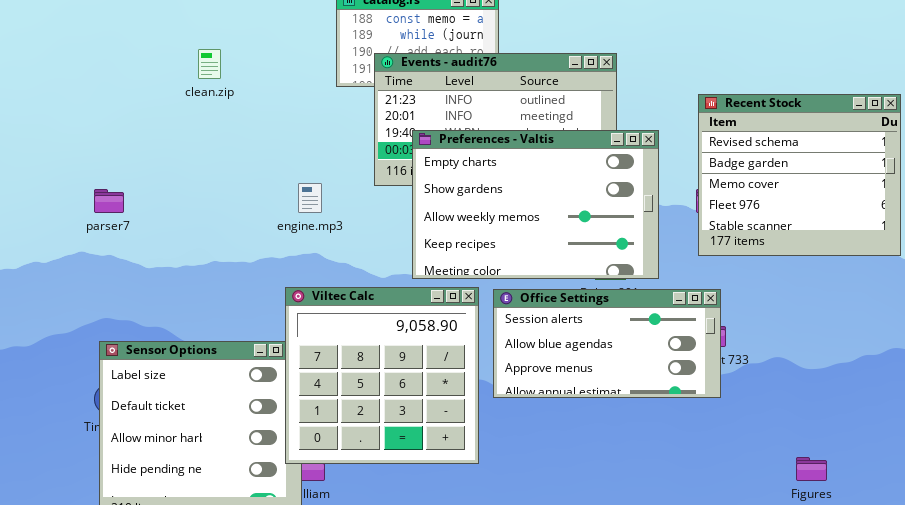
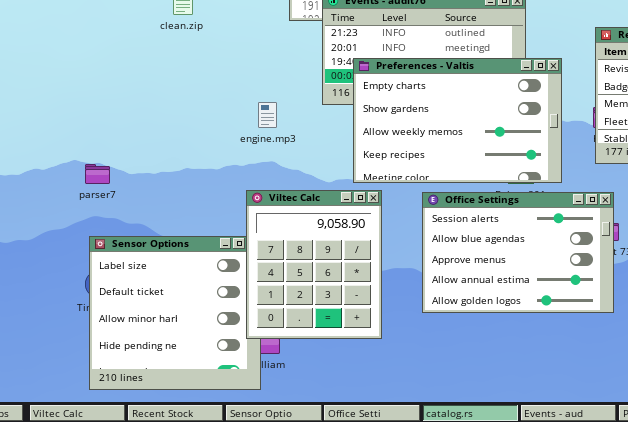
parser7: [94,189,124,213] -> [85,164,110,184], moved
Viltec Calc: [285,287,479,464] -> [246,190,382,339], resized
Office Settings: [493,289,721,398] -> [422,192,614,313], resized

